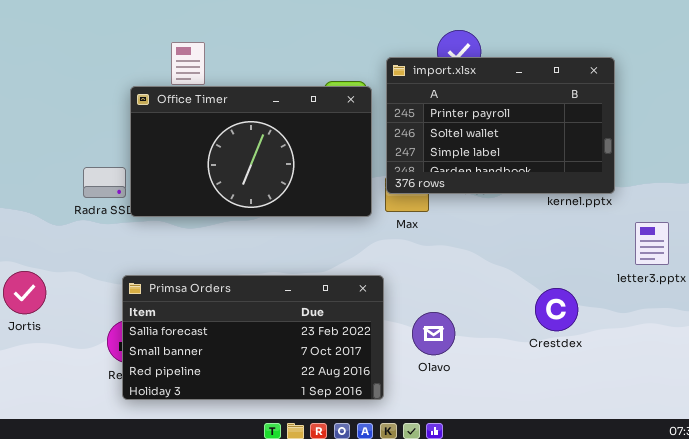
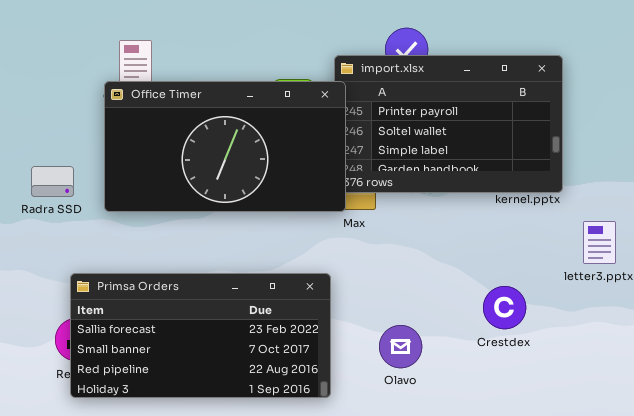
Office Timer: [130,86,372,217] -> [104,81,346,212], moved
Olavo: [412,312,455,355] -> [379,325,422,368], moved

